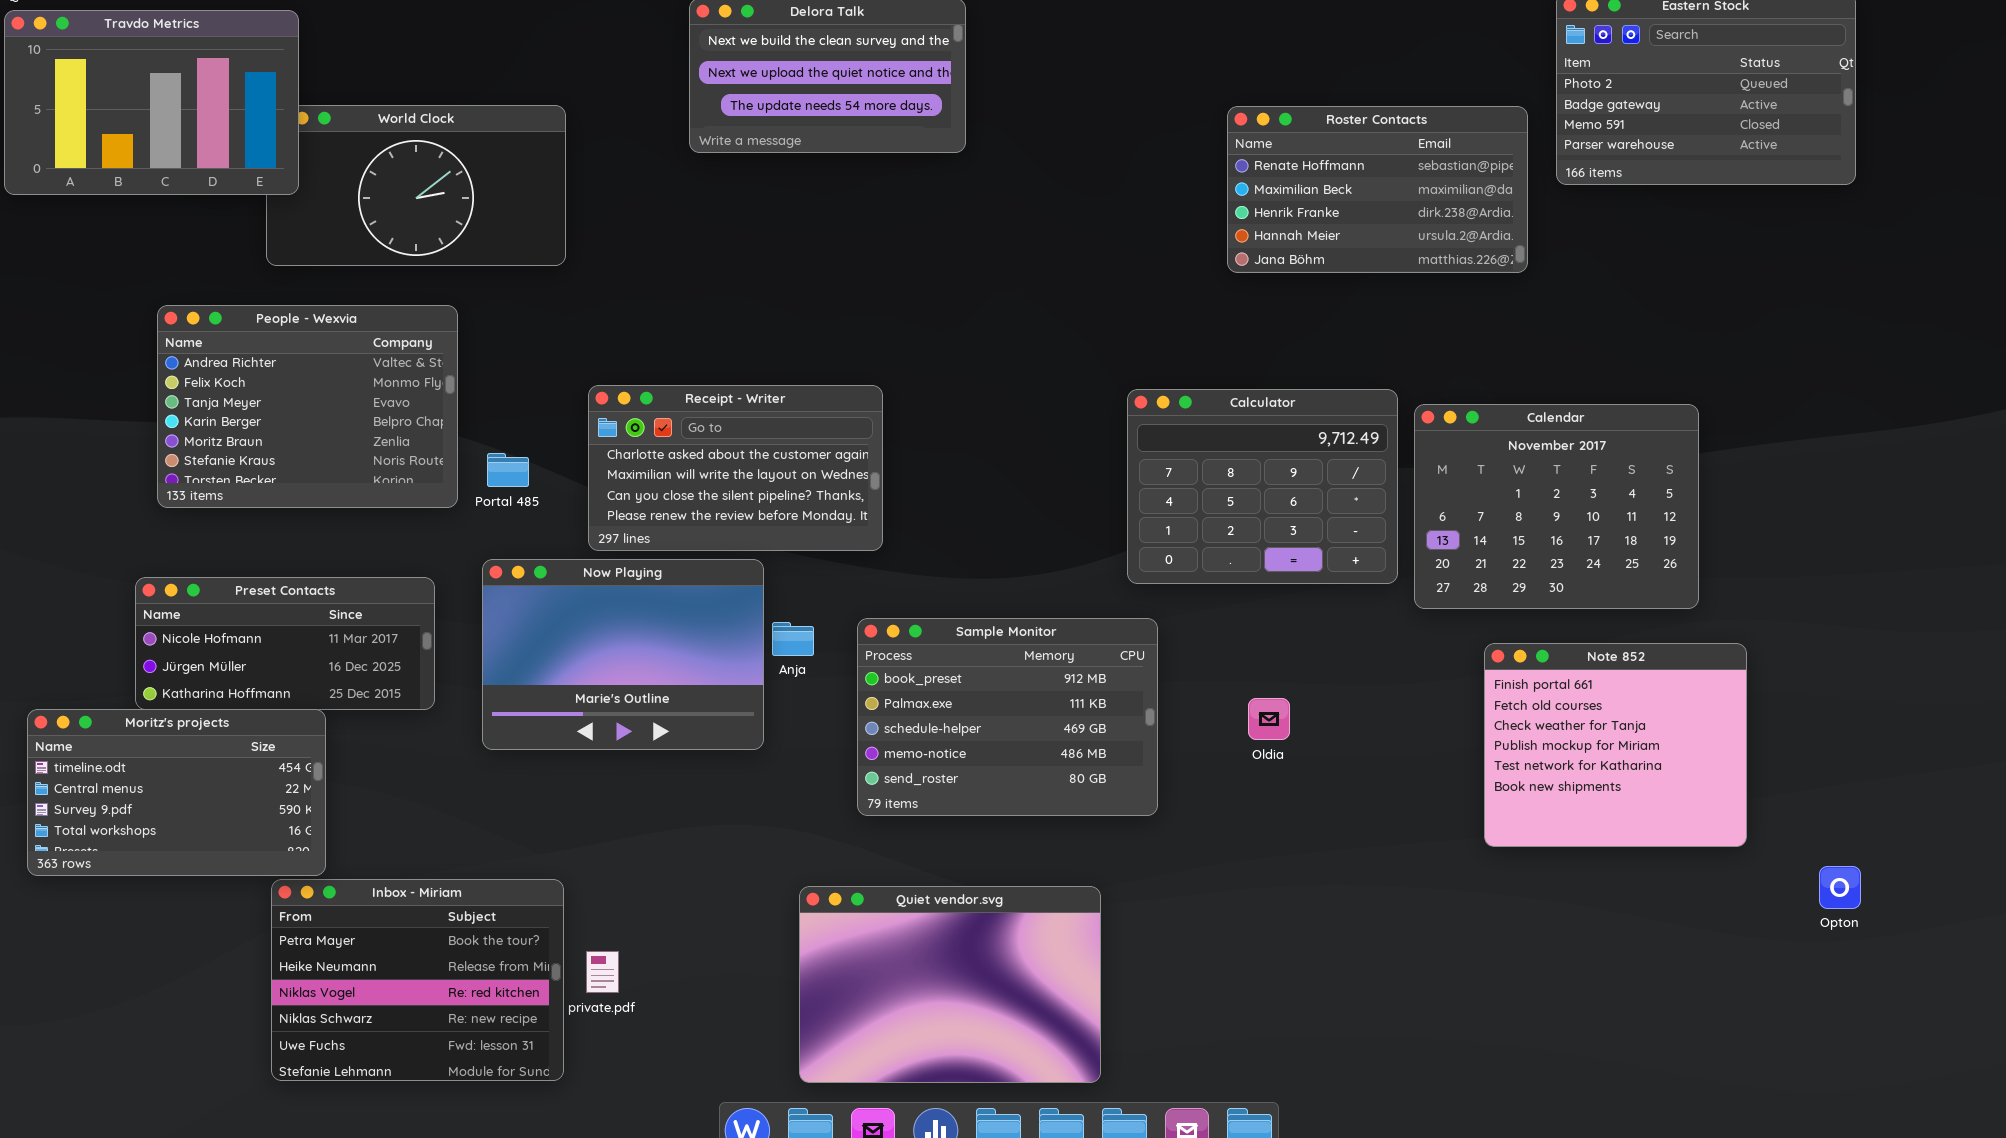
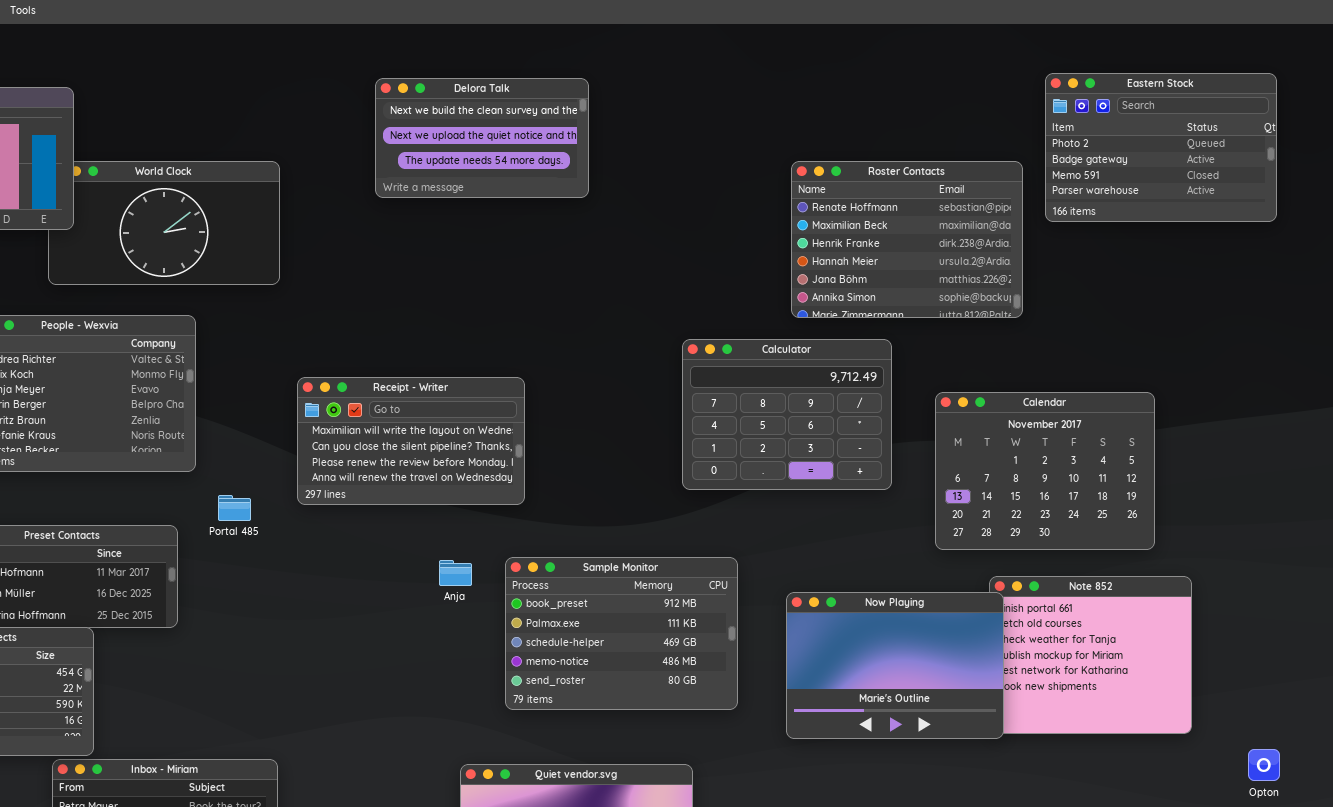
Roster Contacts: [1227,106,1528,273] -> [791,161,1023,318], resized
Receipt - Writer: [588,385,883,551] -> [297,377,525,505], scrolled down 1 row
Calculator: [1127,389,1398,584] -> [682,339,892,490], moved
Portal 485: [487,453,529,487] -> [218,495,251,521], moved
Now Playing: [482,559,764,750] -> [786,592,1004,739], moved

